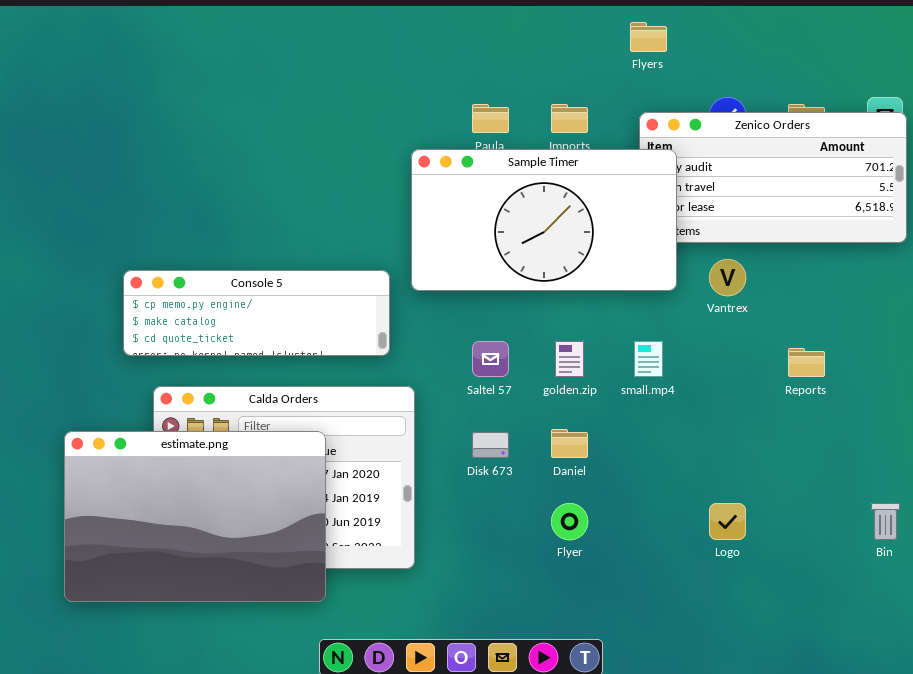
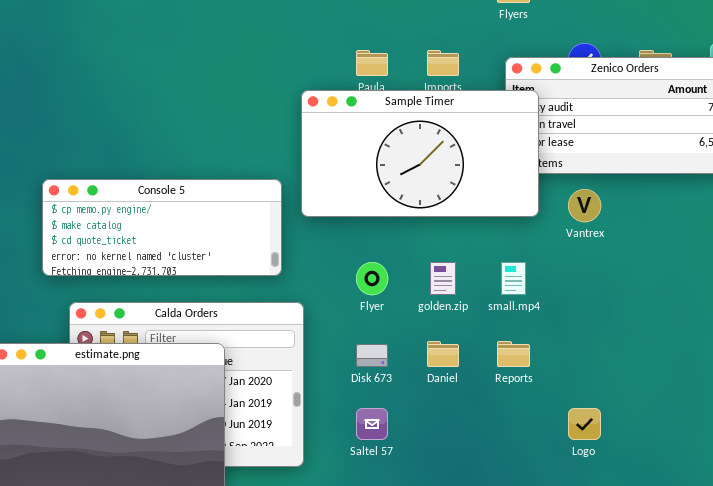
Console 5: [123,270,390,356] -> [42,179,282,276], resized
Saltel 57: [472,341,509,377] -> [356,408,388,440], moved
Reports: [788,348,825,377] -> [497,341,530,367], moved
Flyer: [551,503,588,540] -> [356,262,388,295], moved

